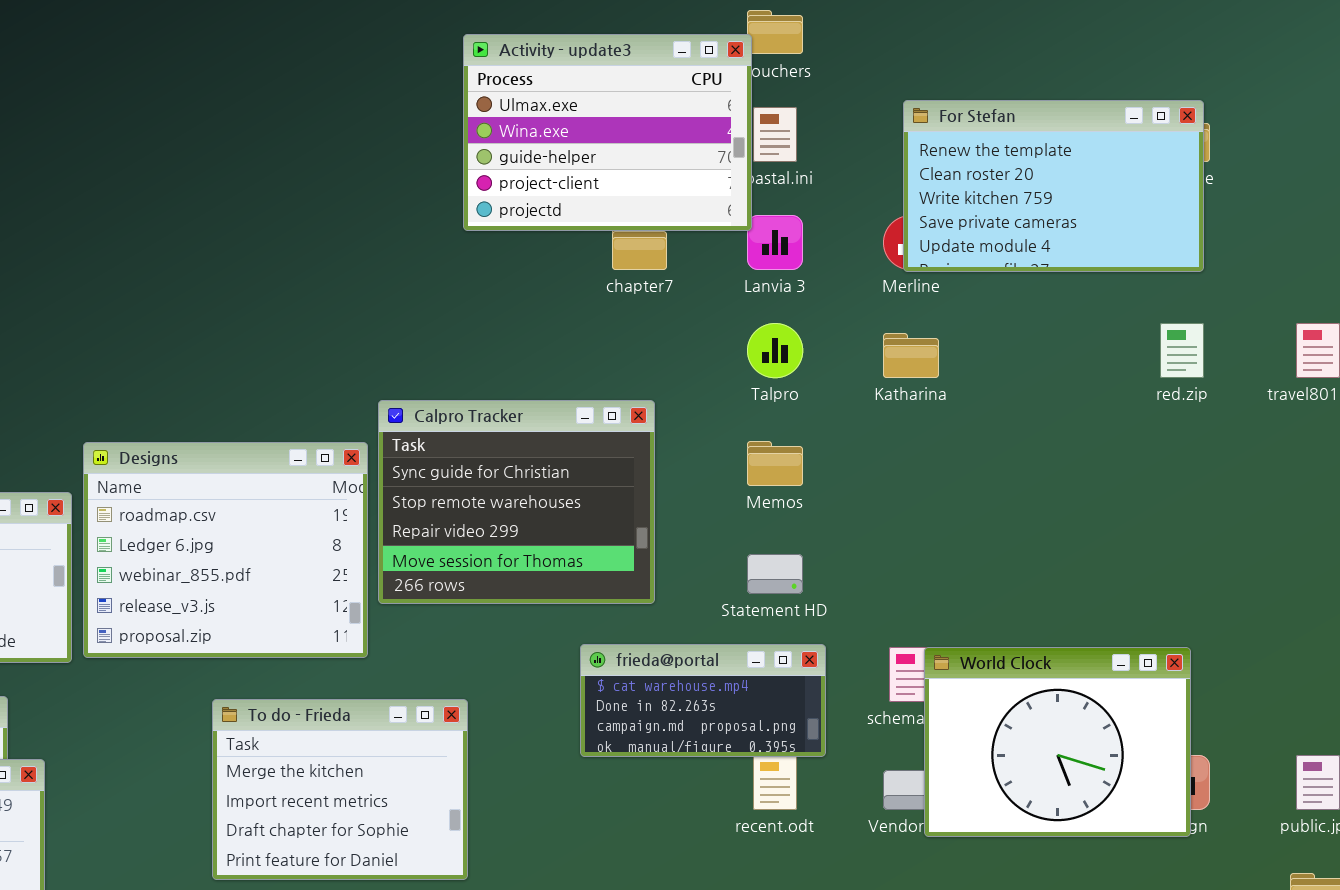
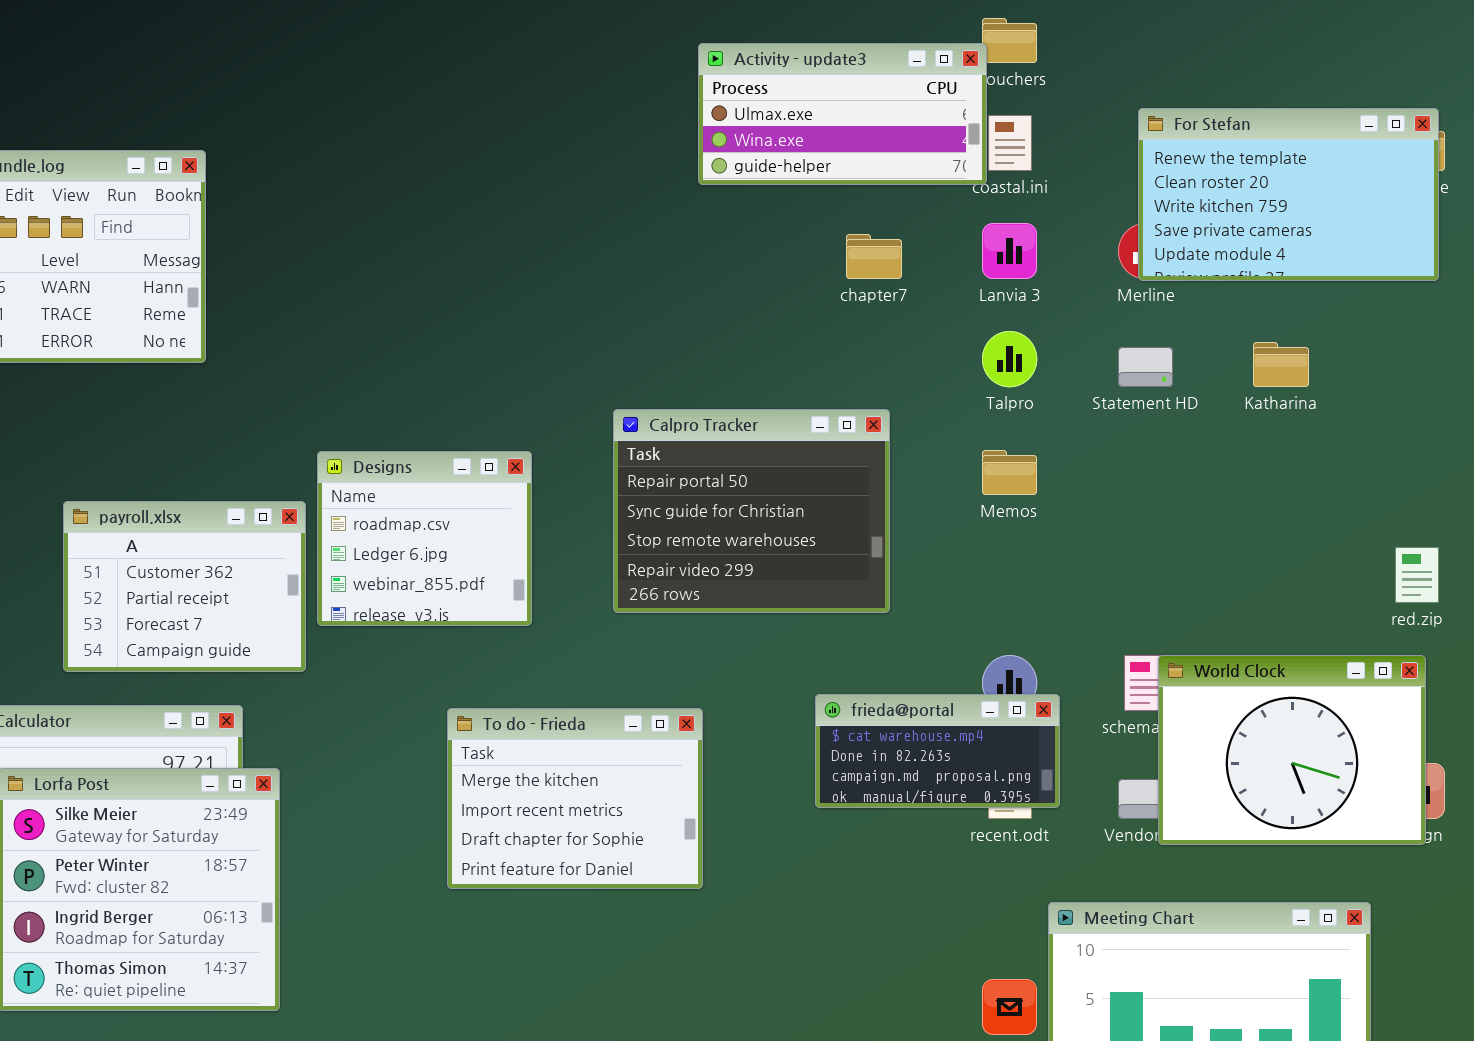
Activity - update3: [463,34,752,231] -> [698,43,987,185], resized
red.zip: [1160,323,1204,378] -> [1395,547,1439,603], moved
Katharina: [883,333,939,378] -> [1253,342,1309,387], moved
Calpro Tracker: [378,400,655,604] -> [613,409,890,613], scrolled up 1 row
Designs: [83,442,368,658] -> [317,451,532,626], resized
Statement HD: [747,554,803,594] -> [1118,347,1173,387], moved
frieda@portal: [580,644,826,757] -> [815,694,1060,808], moved

